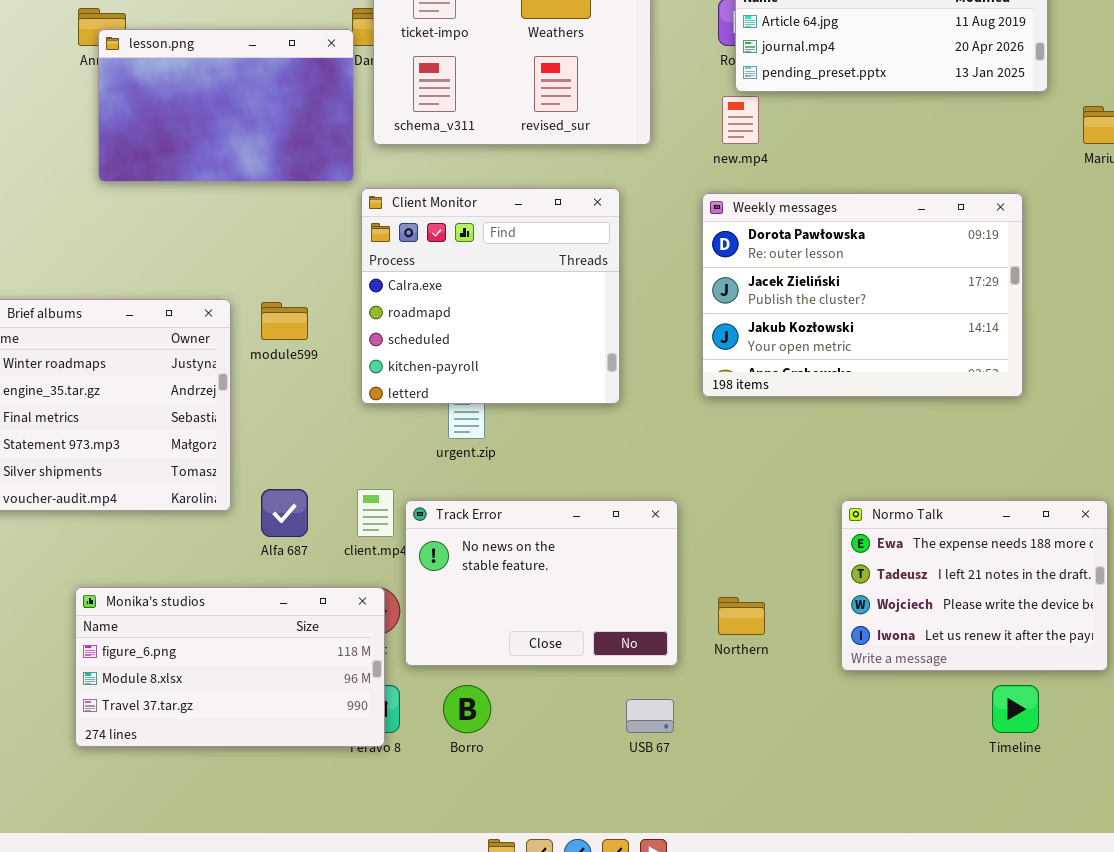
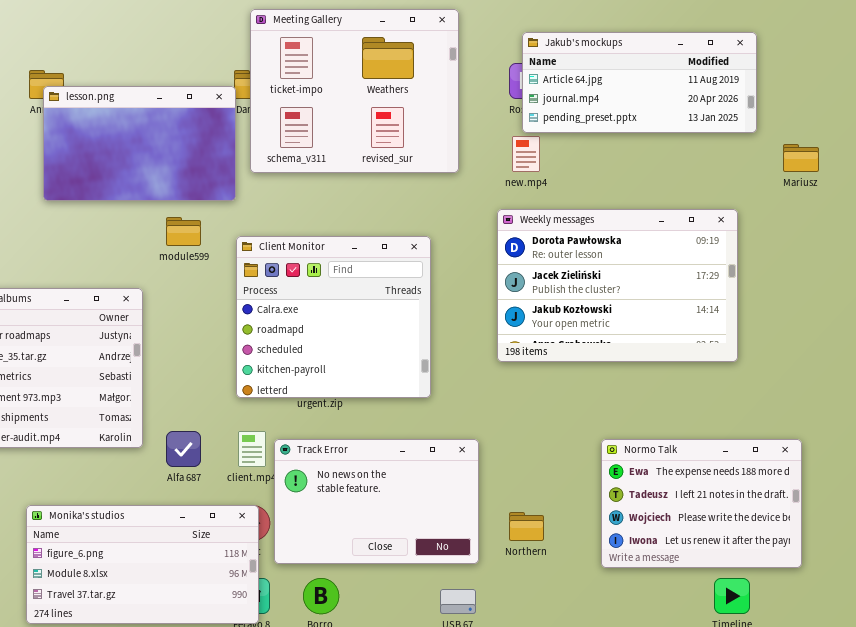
Client Monitor: [361,188,620,404] -> [236,236,431,398], moved
module599: [261,302,308,340] -> [166,217,201,246], moved

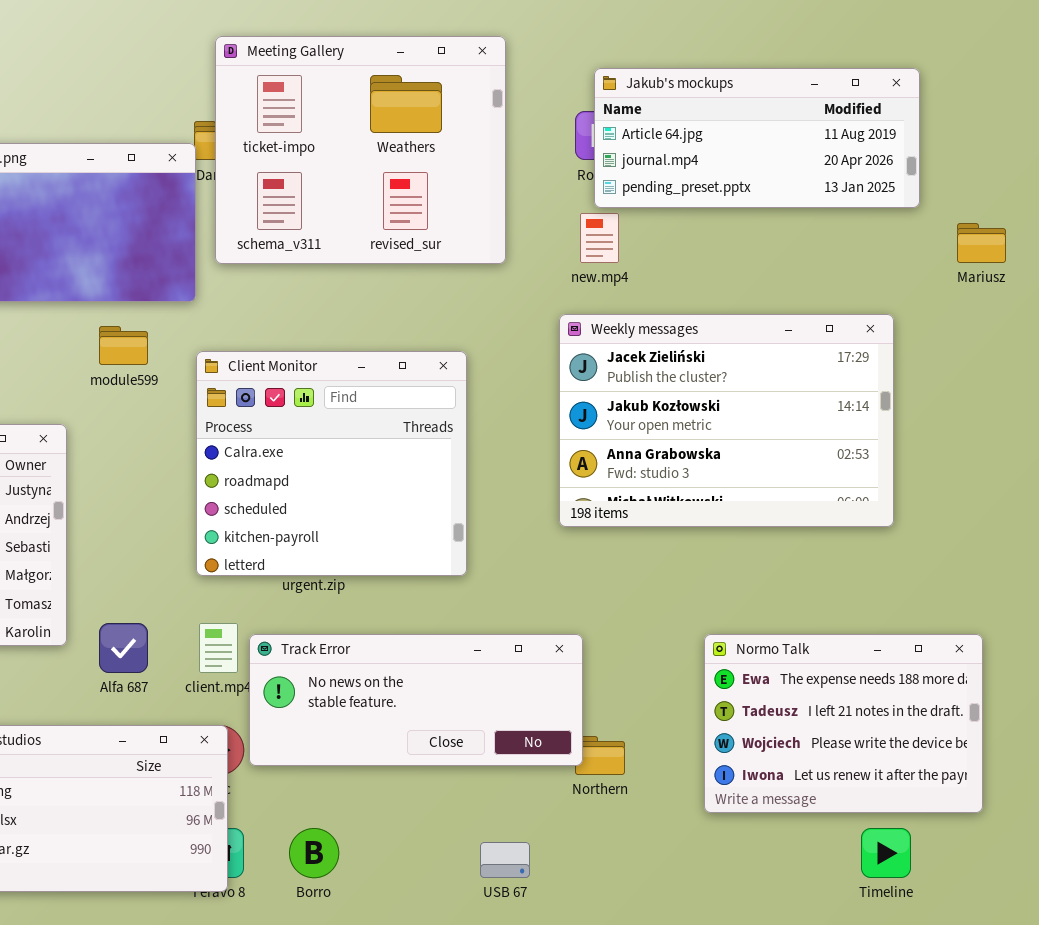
Weekly messages: [497,209,738,362] -> [559,314,894,527], scrolled down 1 row
Track Error: [274,439,479,564] -> [249,634,583,766], resized

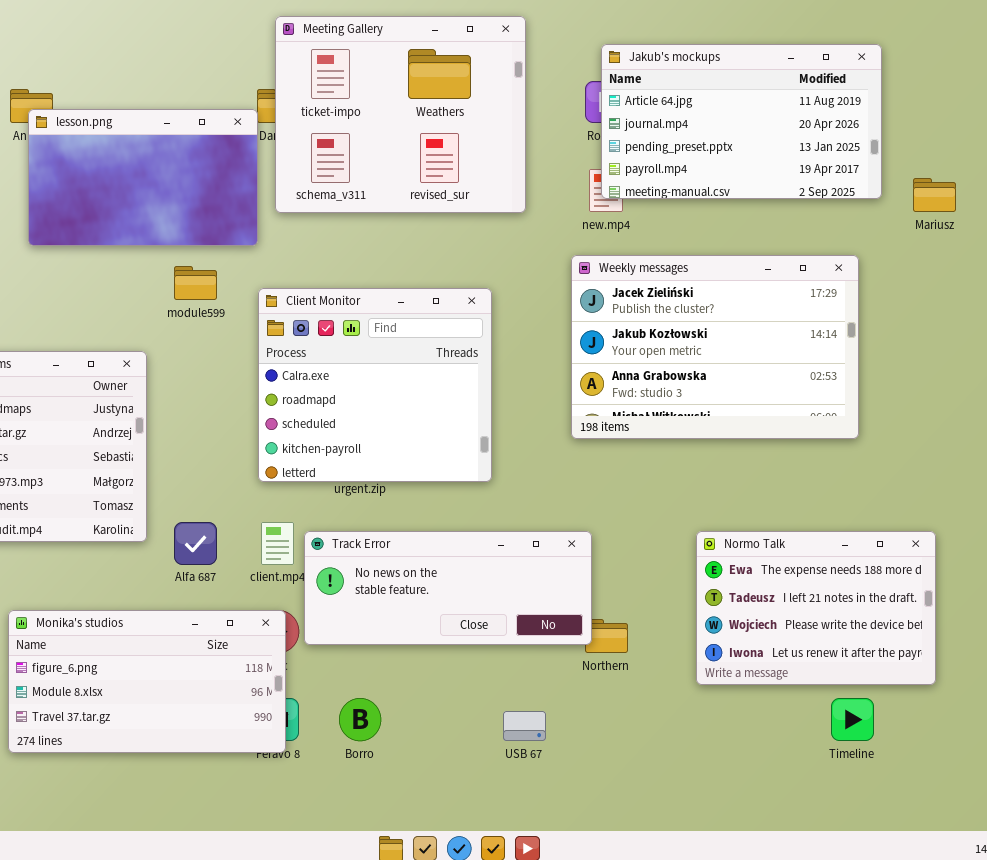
Jakub's mockups: [594,68,920,208] -> [601,44,882,199], resized

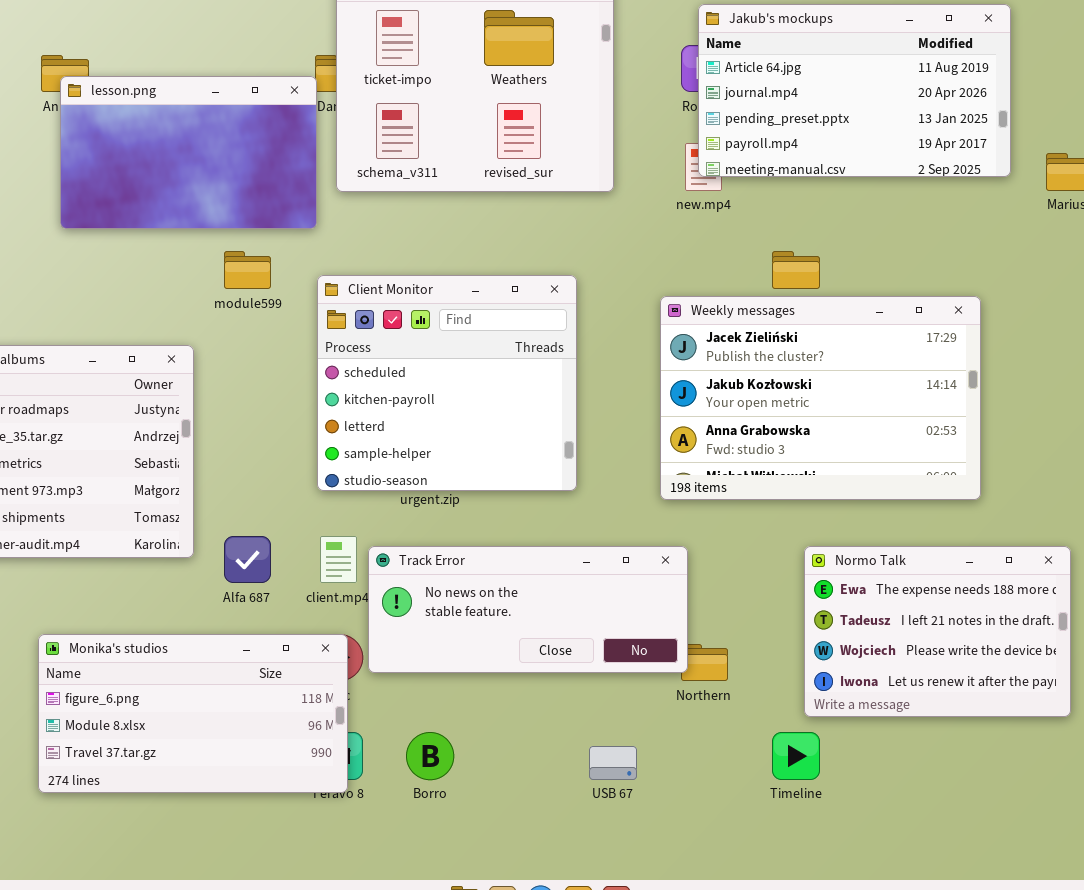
Weekly messages: [571,255,859,439] -> [660,296,981,500], moved
Client Monitor: [258,288,492,482] -> [317,275,577,491], scrolled down 2 rows
Timeline: [831,698,874,741] -> [772,732,820,780], moved

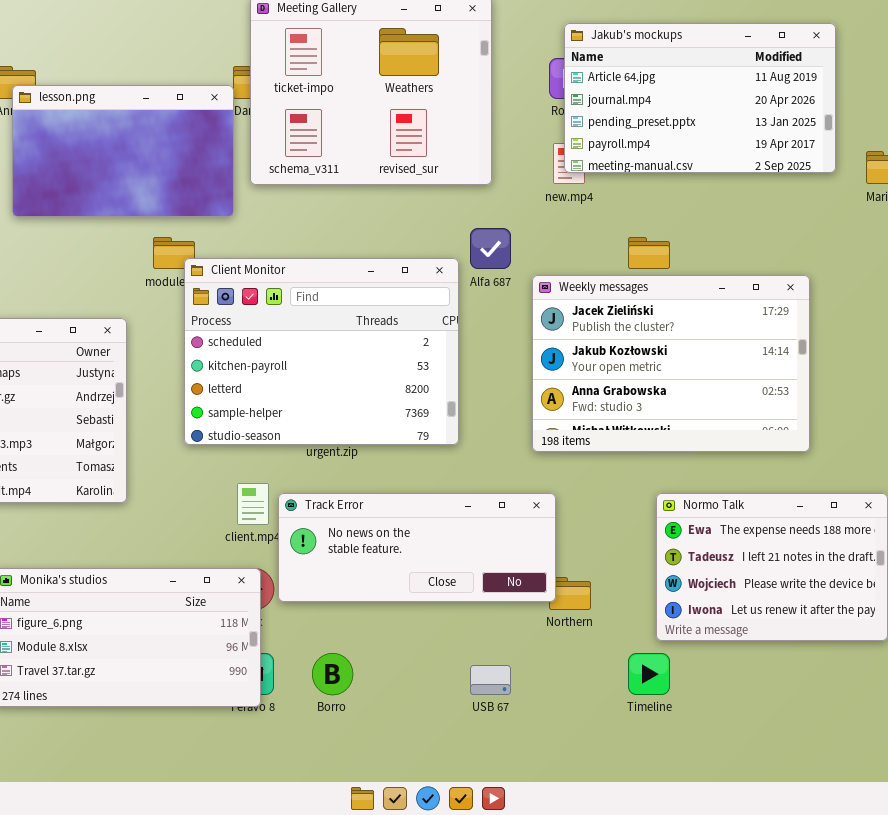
Client Monitor: [317,275,577,491] -> [184,258,459,445], resized
Alfa 687: [224,536,271,583] -> [470,228,511,269], moved

